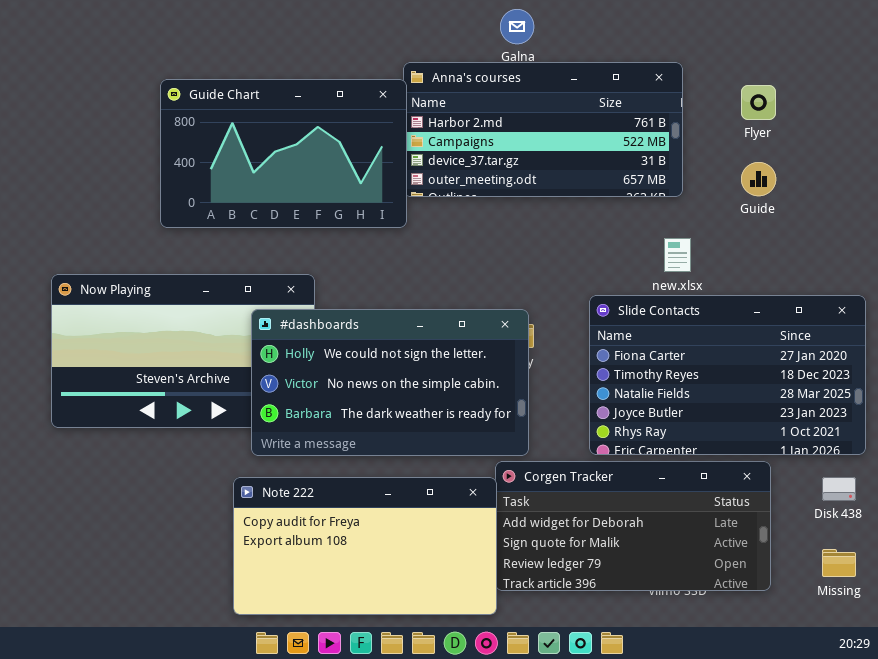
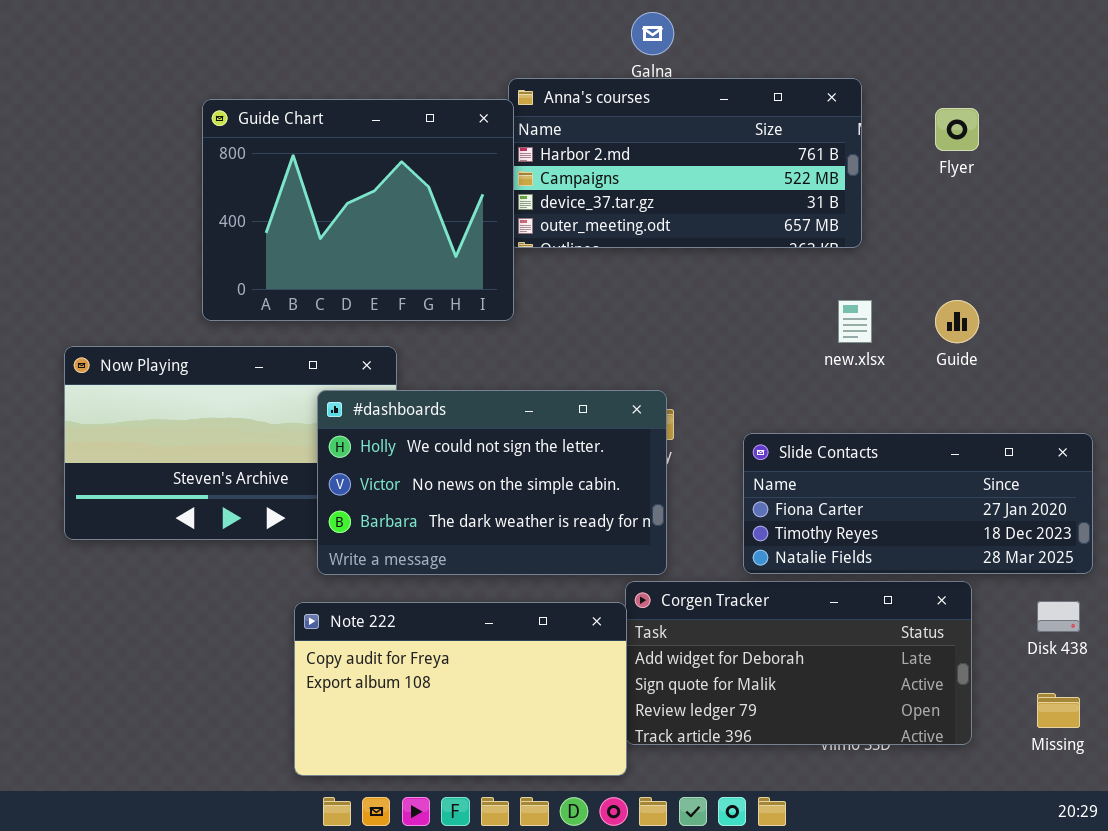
Guide Chart: [160,79,407,228] -> [202,99,514,321], resized
Guide: [741,162,776,196] -> [935,300,979,343], moved
Slide Contacts: [589,295,866,455] -> [743,433,1093,574], resized

